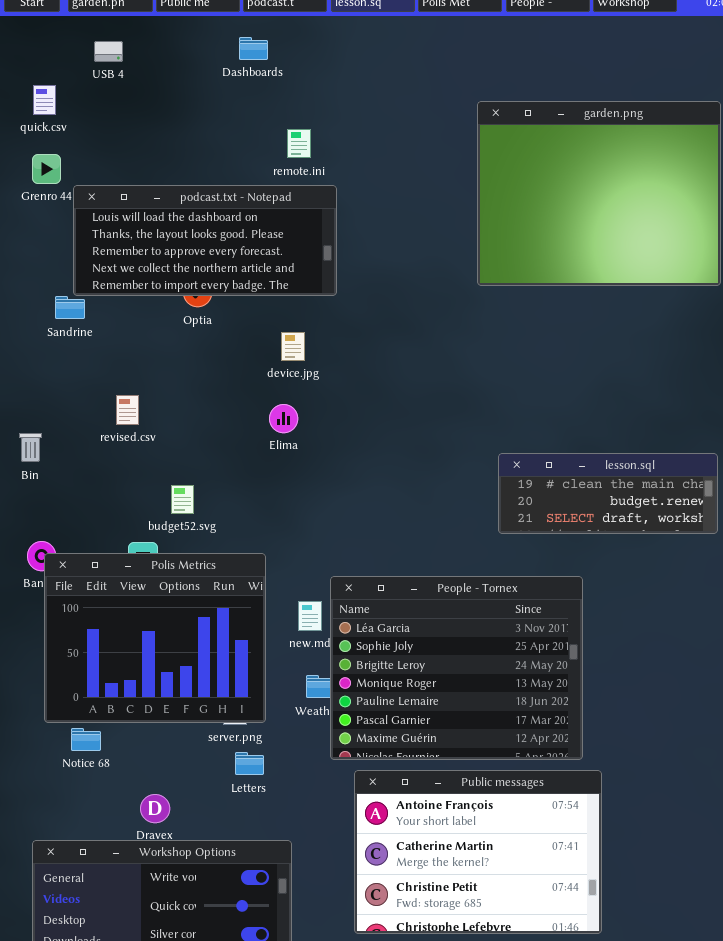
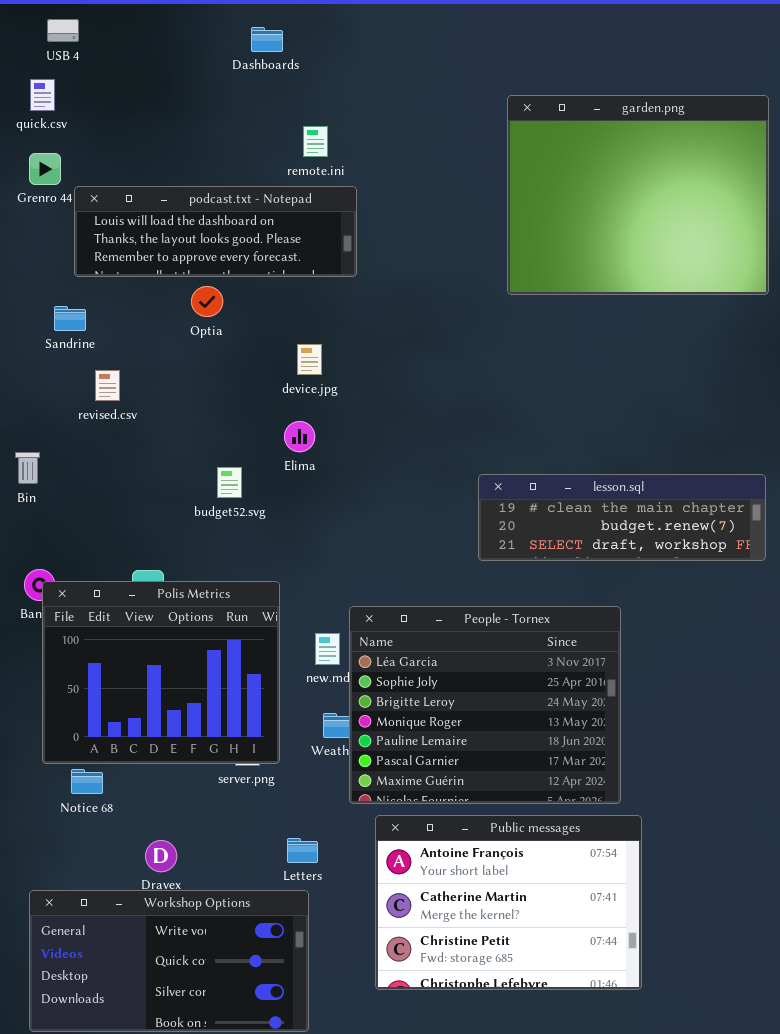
USB 4: [94,41,123,62] -> [47,19,79,42], moved
podcast.txt - Notepad: [73,185,337,296] -> [74,186,357,277], resized
revised.csv: [116,395,139,425] -> [95,370,120,401], moved
lesson.sql: [498,453,718,534] -> [478,474,766,561], resized
budget52.svg: [171,485,194,514] -> [217,467,242,498], moved
Letters: [235,752,264,775] -> [287,838,318,863], moved

